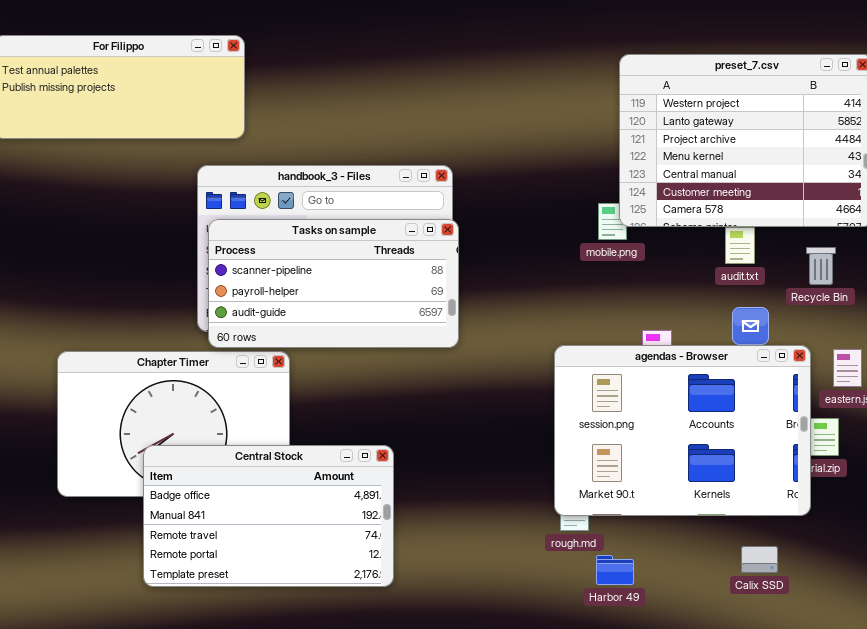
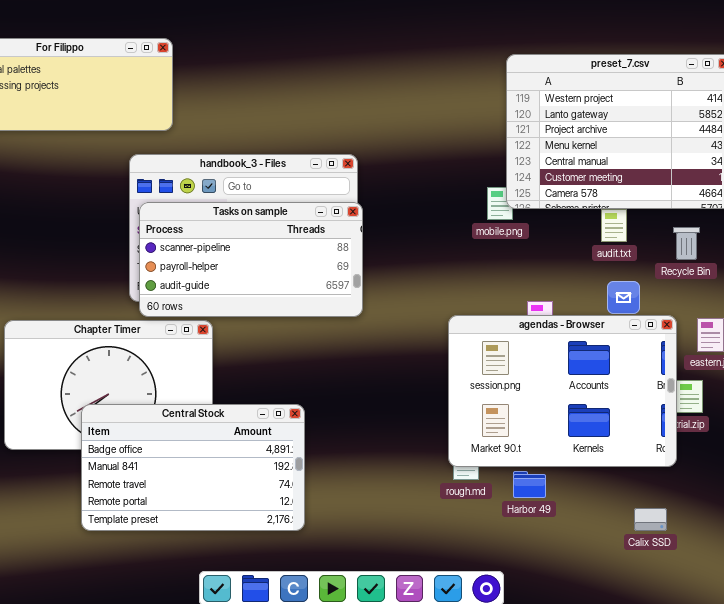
Calix SSD: [741,546,778,573] -> [634,508,667,531], moved
Harbor 49: [596,555,634,585] -> [513,471,546,498], moved

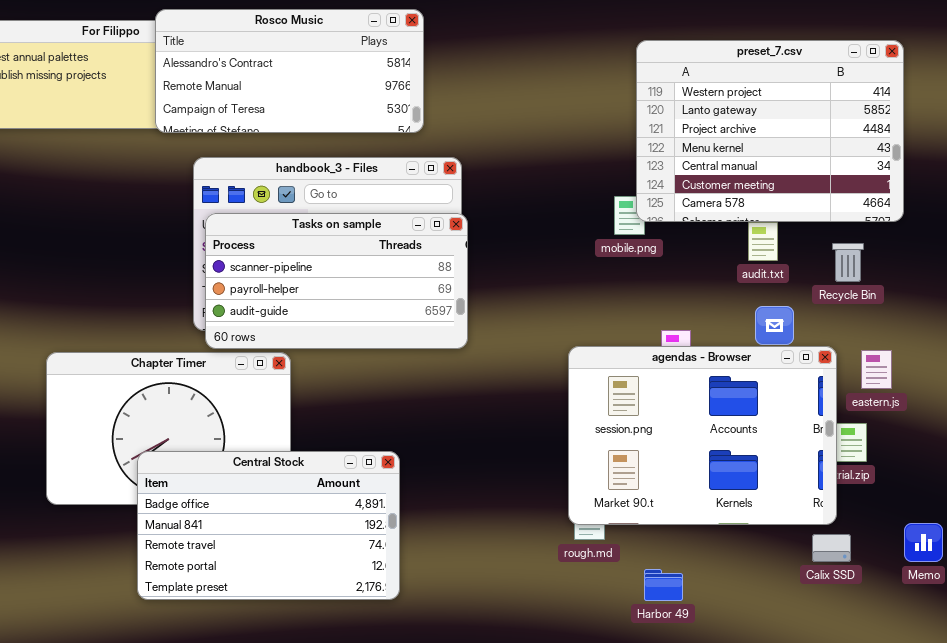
Rosco Music: none -> [155,9,424,133], opened
Harbor 49: [513,471,546,498] -> [644,569,683,601], moved
Calix SSD: [634,508,667,531] -> [812,534,851,562], moved

